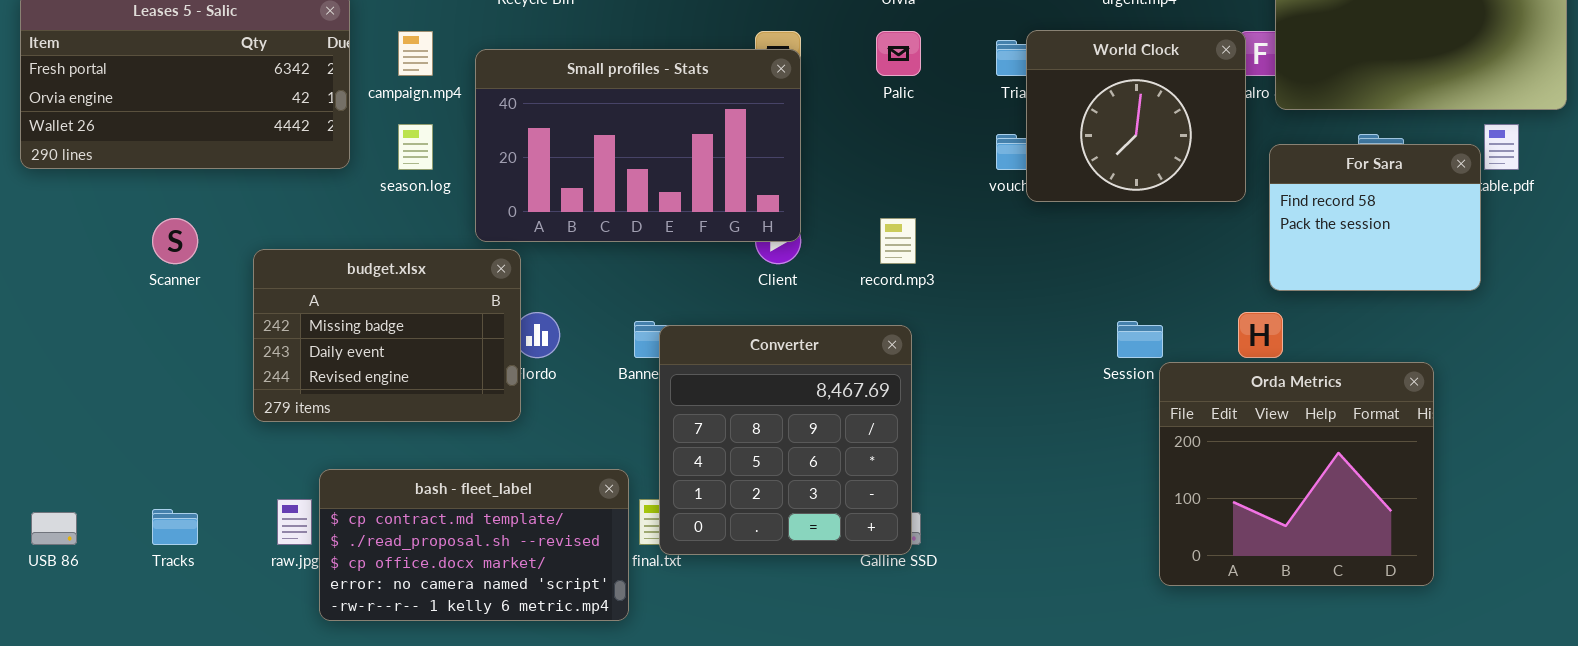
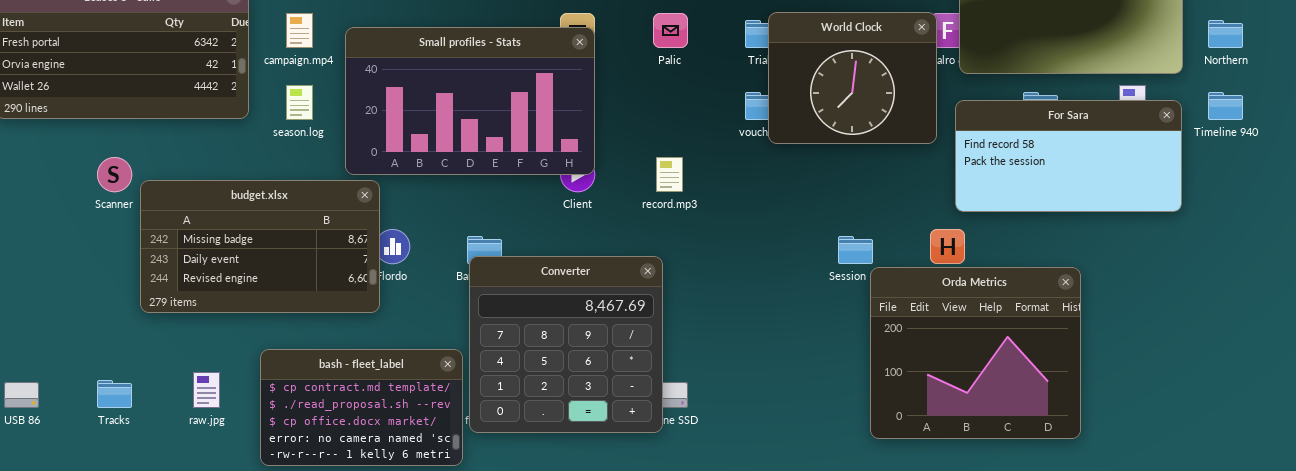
For Sara: [1269,144,1481,291] -> [955,100,1182,212], resized
budget.xlsx: [253,249,521,422] -> [140,180,380,313], resized
Converter: [659,325,912,555] -> [469,256,663,433], moved
bash - fleet_label: [319,469,629,621] -> [260,349,463,466], resized

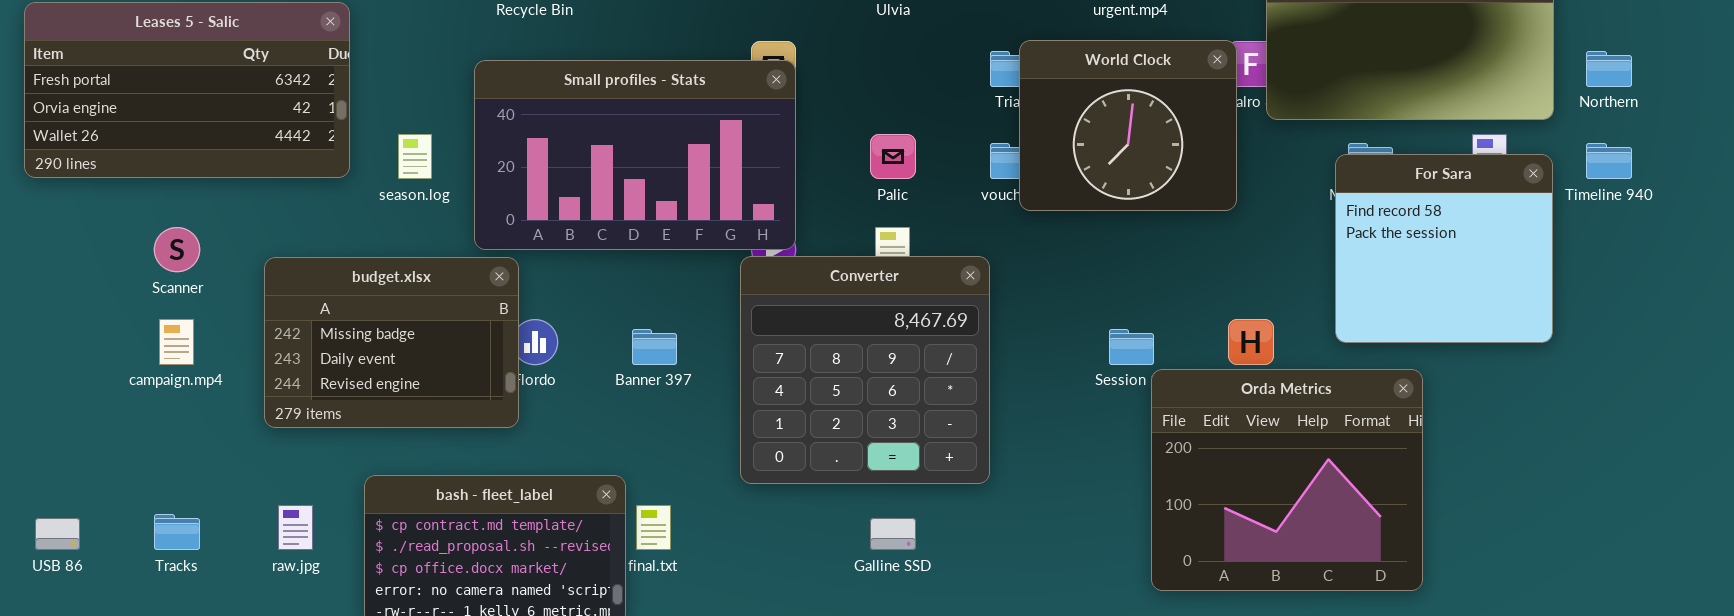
campaign.mp4: [286,13,313,48] -> [159,319,194,365], moved
Palic: [653,13,688,48] -> [870,134,916,179], moved
For Sara: [955,100,1182,212] -> [1335,154,1553,343], resized
budget.xlsx: [140,180,380,313] -> [264,257,519,428], resized
Converter: [469,256,663,433] -> [740,256,990,484], moved

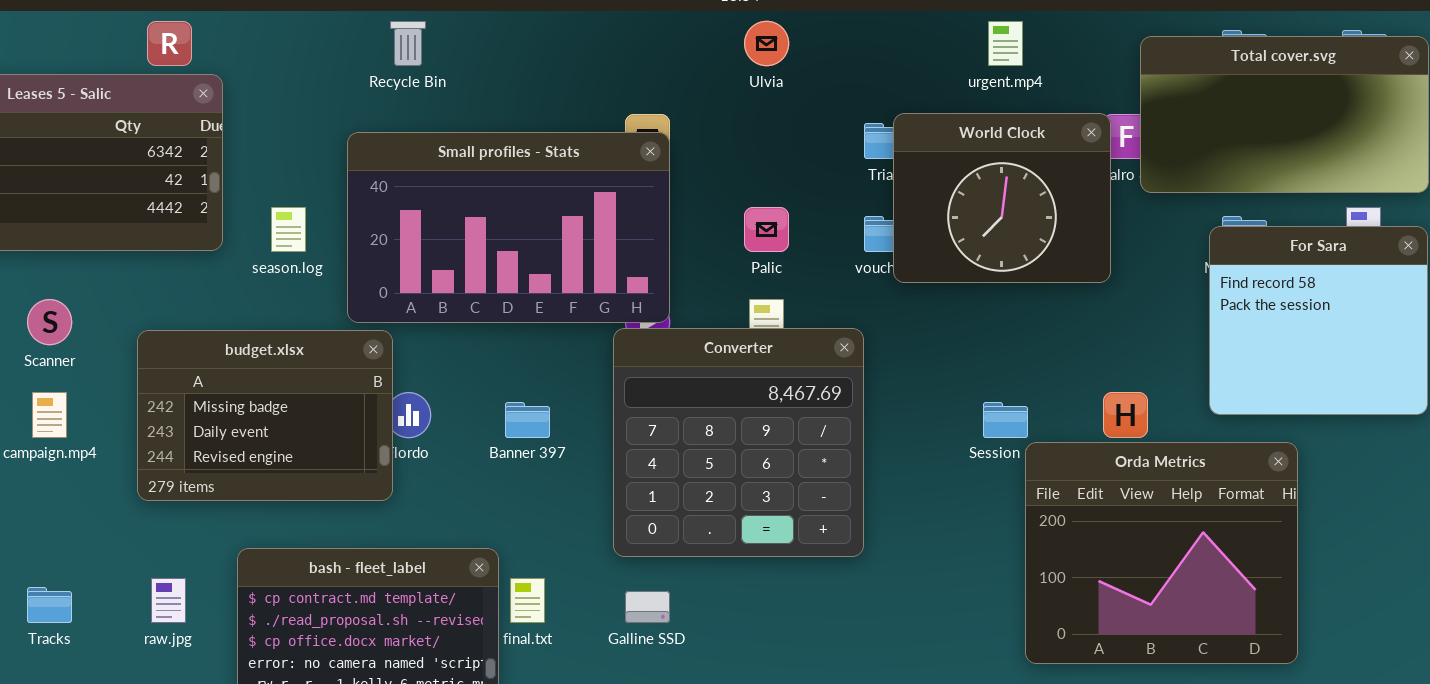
Galline SSD: [870,518,916,550] -> [625,591,670,623], moved

